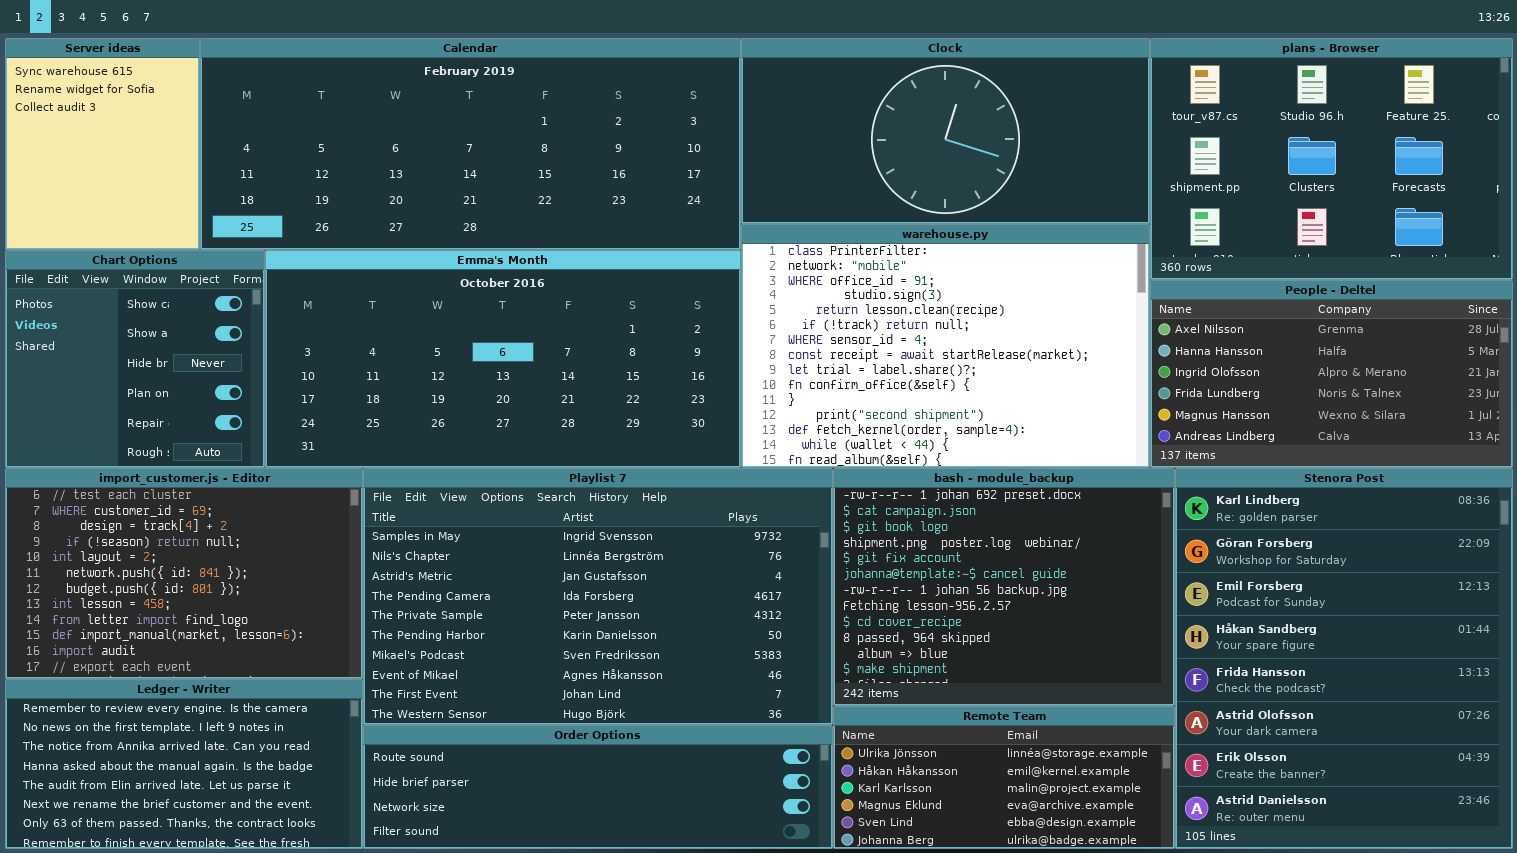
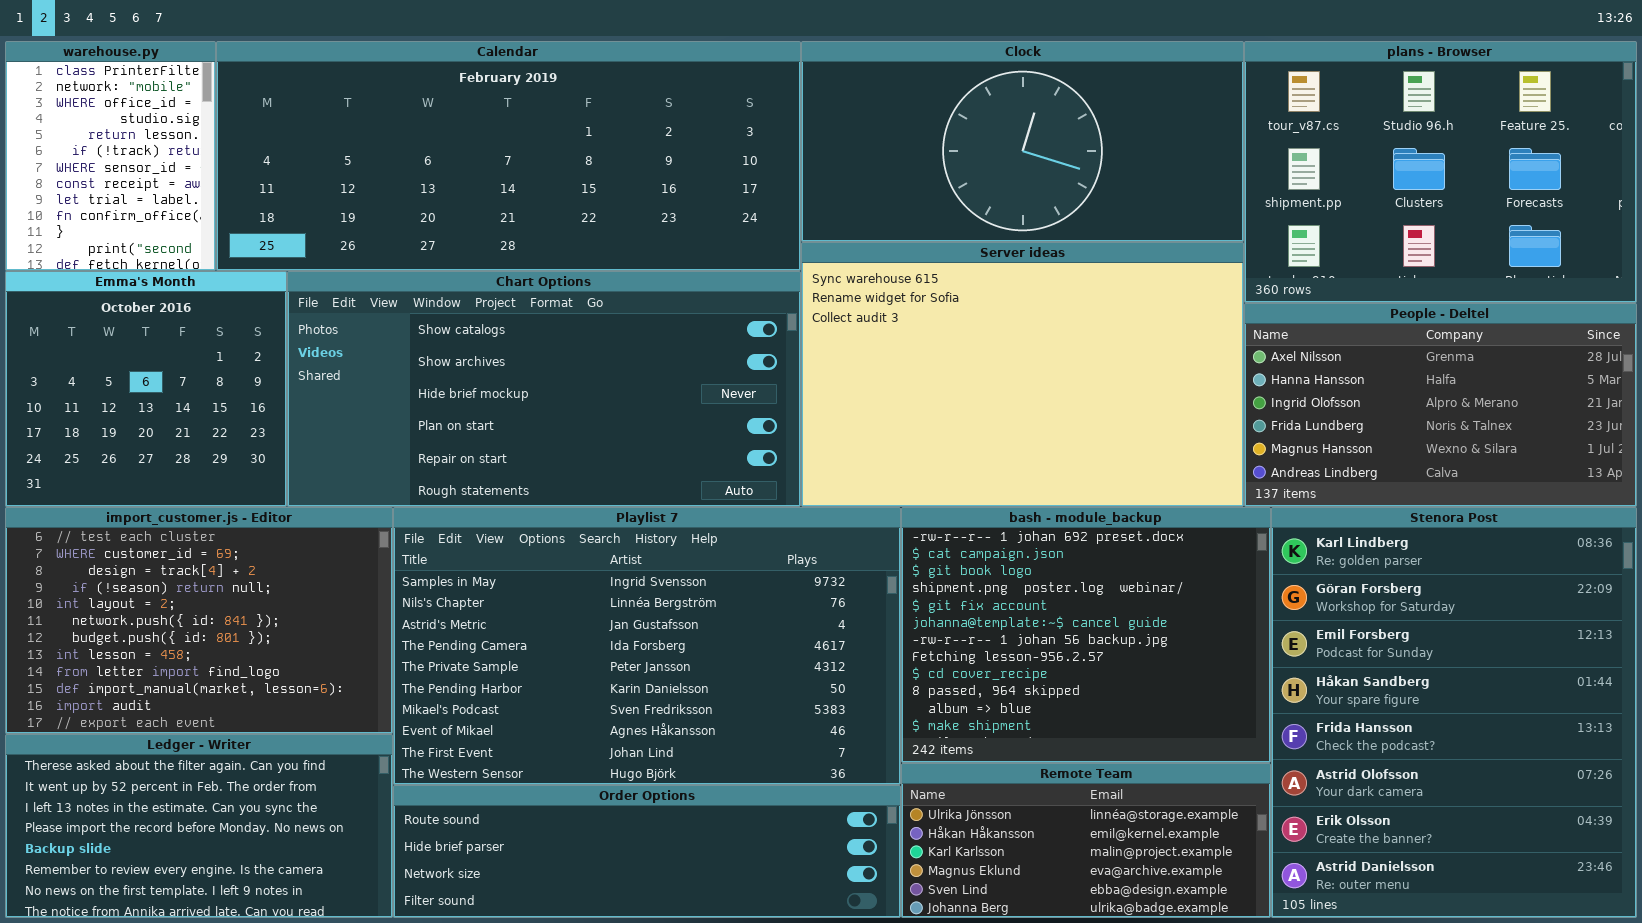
Server ideas: [5,38,200,250] -> [801,242,1244,507], moved, resized
warehouse.py: [741,224,1150,468] -> [5,41,216,271], moved, resized
Chart Options: [5,250,265,468] -> [287,271,801,507], moved, resized
Emma's Month: [265,250,741,468] -> [5,271,287,507], moved, resized
Ledger - Writer: [5,679,363,849] -> [5,734,393,918], scrolled up 5 rows

